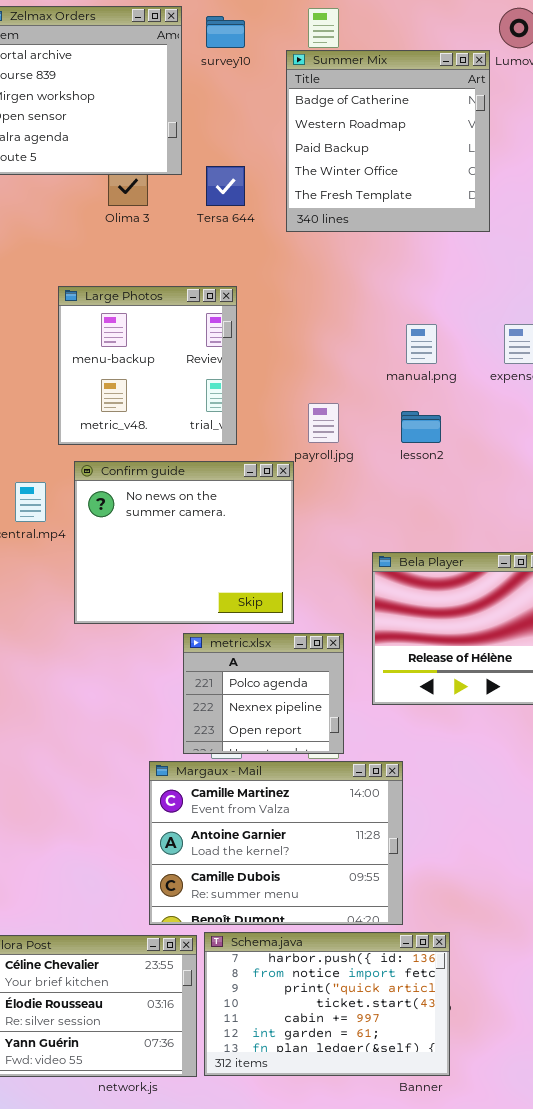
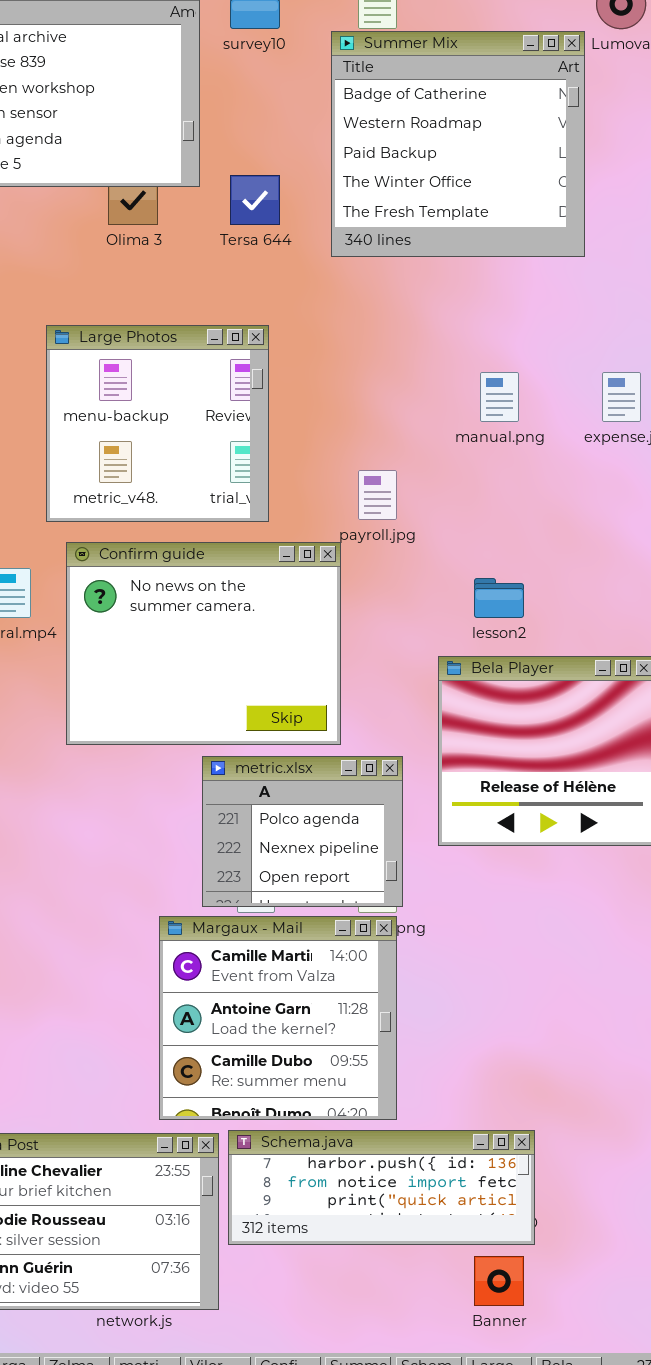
lesson2: [401,411,441,443] -> [474,578,524,618], moved
Margaux - Mail: [149,761,403,925] -> [159,916,397,1120], resized
Schema.java: [204,932,450,1076] -> [228,1130,535,1245], resized

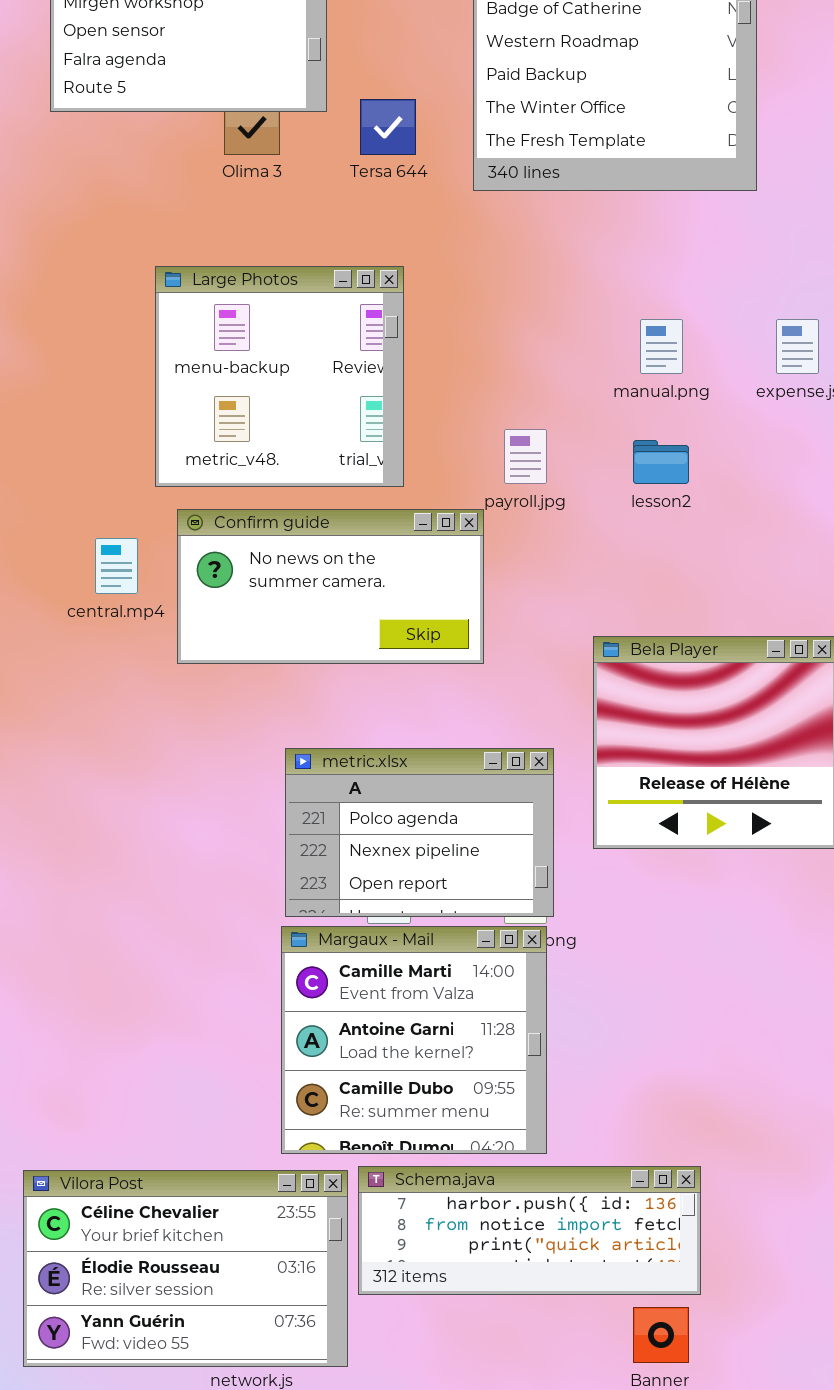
Confirm guide: [66,542,341,745] -> [177,509,484,664], resized
lesson2: [474,578,524,618] -> [633,440,689,484], moved
metric.xlsx: [202,756,403,907] -> [285,748,554,917], resized

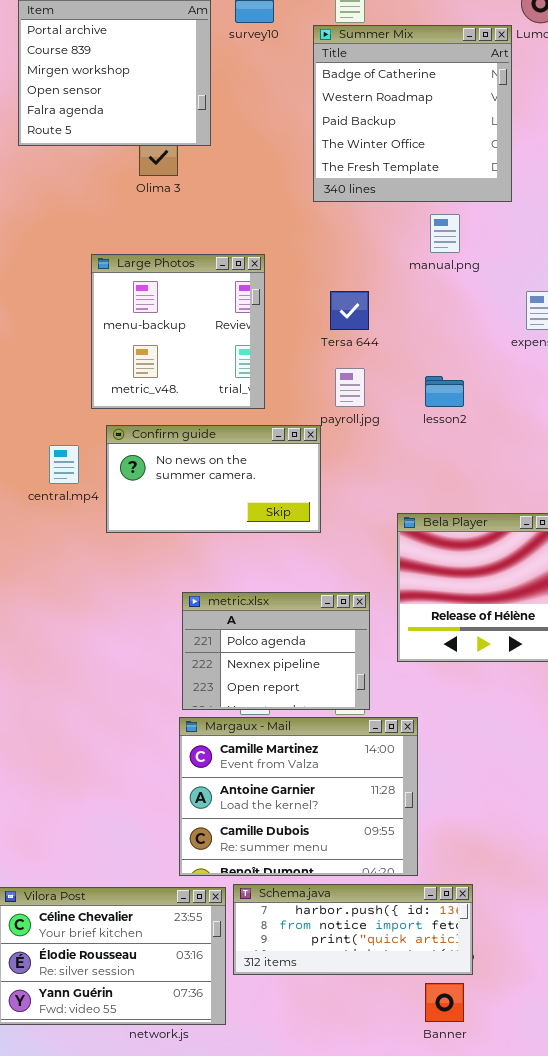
Tersa 644: [360,99,416,155] -> [330,291,369,330], moved
manual.png: [640,319,683,374] -> [430,214,460,253], moved
Margaux - Mail: [281,926,547,1154] -> [179,717,418,876], resized

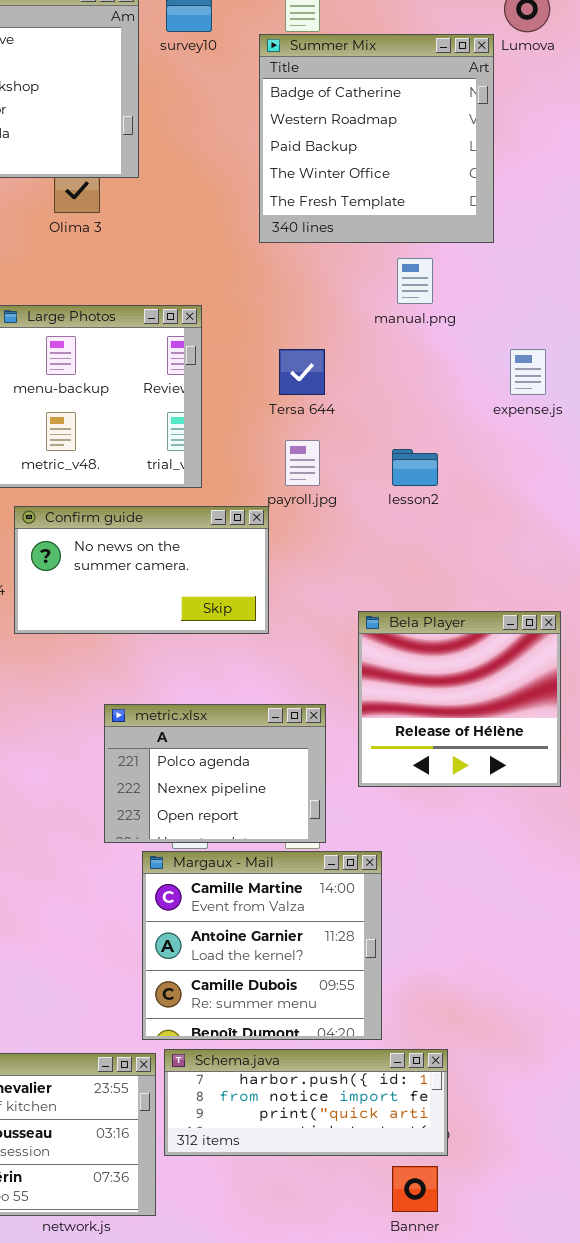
Margaux - Mail: [179,717,418,876] -> [142,851,382,1040], resized

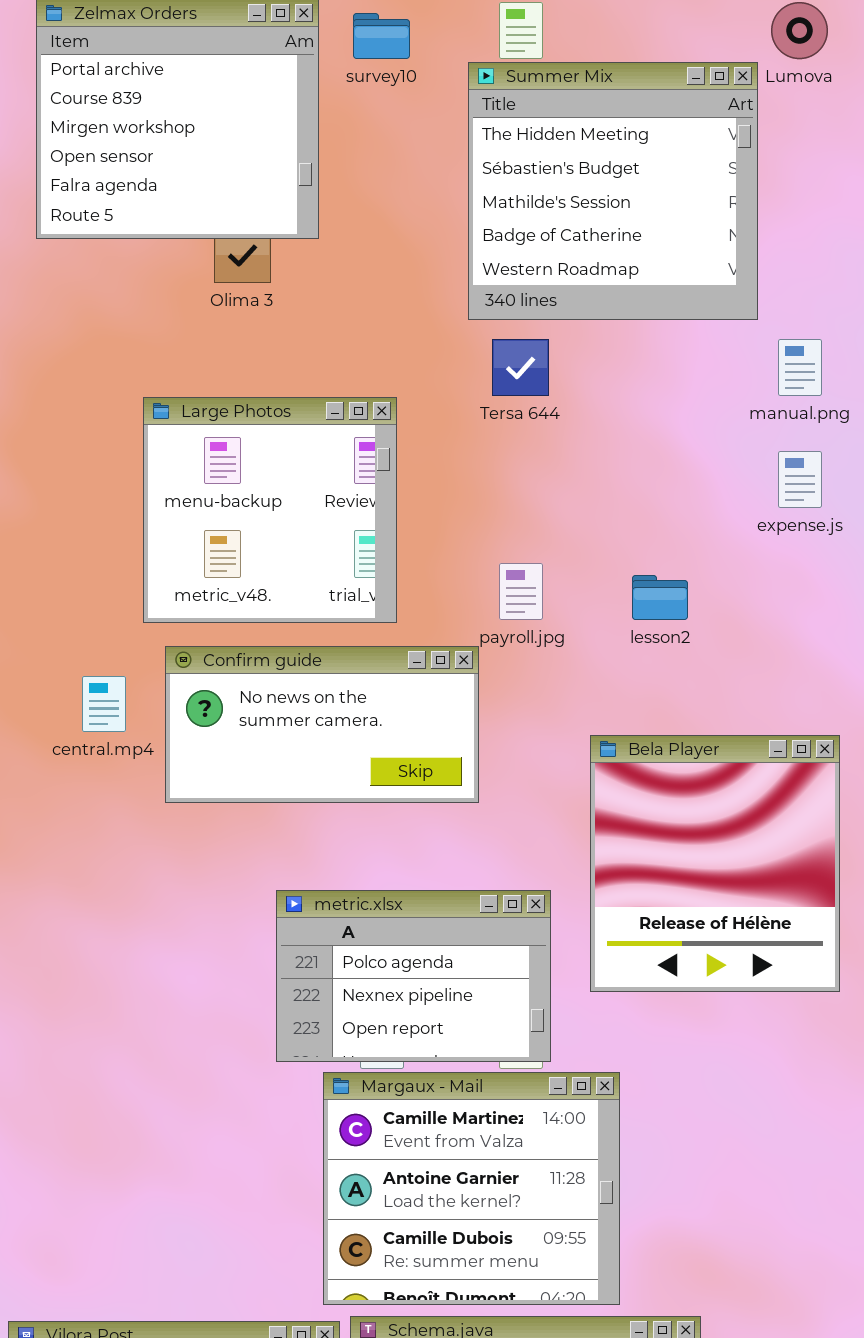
Summer Mix: [259,34,494,243] -> [468,62,758,320], scrolled up 3 rows
manual.png: [397,258,433,304] -> [778,339,822,396], moved
Tersa 644: [279,349,325,395] -> [492,339,549,396], moved
Bela Player: [358,611,561,787] -> [590,735,840,992], resized

